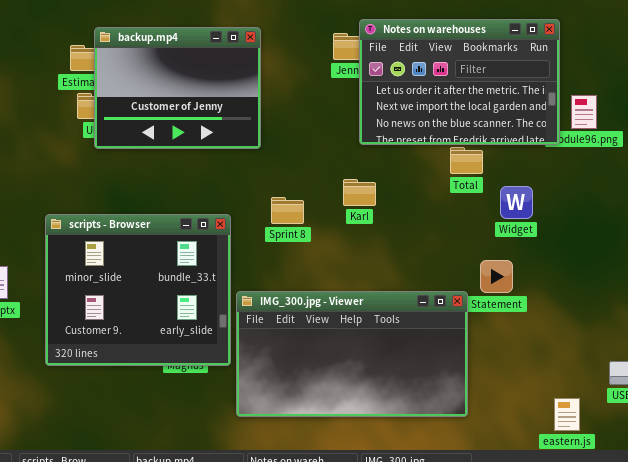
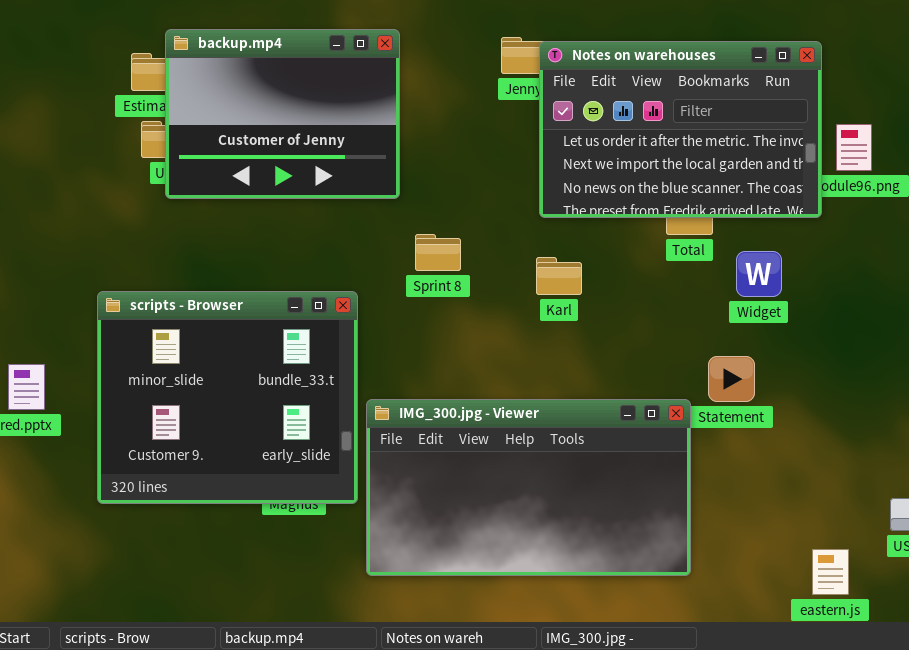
Notes on warehouses: [359,19,560,145] -> [539,41,822,218], moved
Karl: [343,179,376,206] -> [536,257,582,295], moved
Sprint 8: [271,197,304,224] -> [415,234,461,271], moved

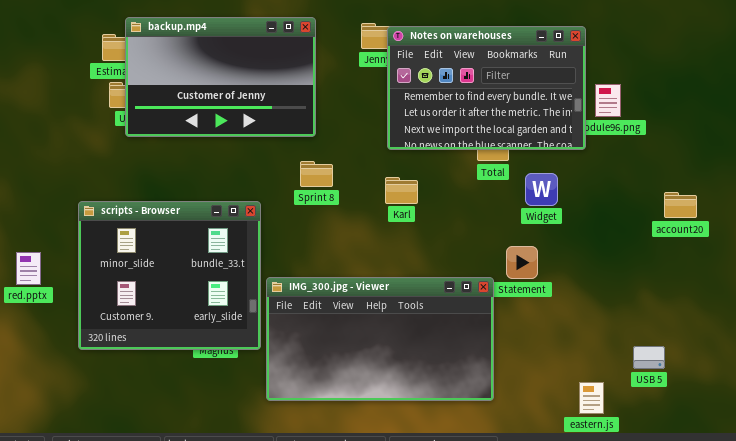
backup.mp4: [165,29,400,199] -> [125,17,316,137], resized
Notes on warehouses: [539,41,822,218] -> [387,26,586,150], scrolled up 1 row

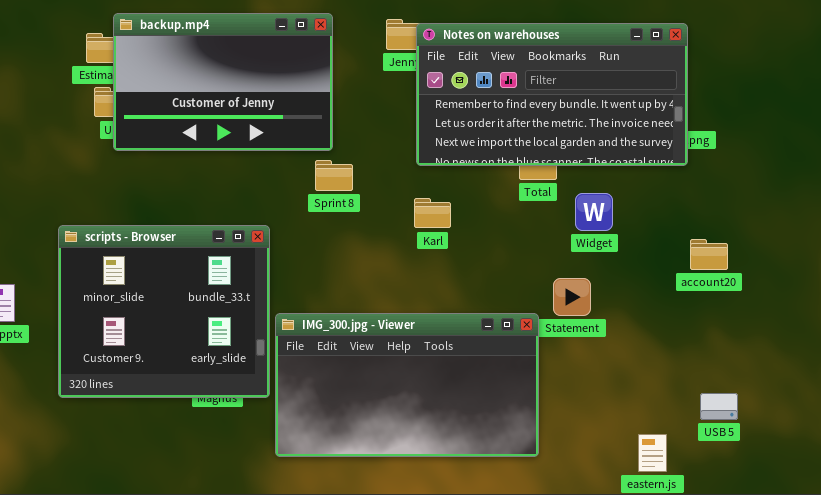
Notes on warehouses: [387,26,586,150] -> [416,23,688,166], resized
Sprint 8: [300,161,333,187] -> [315,160,353,191], moved
account20: [664,192,697,218] -> [690,239,728,270], moved

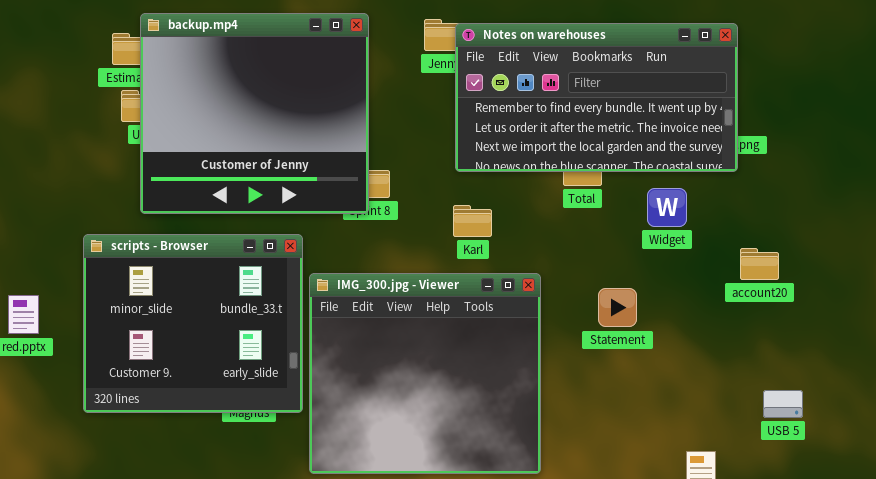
backup.mp4: [113,13,333,151] -> [140,13,369,214], resized
Widget: [575,193,613,231] -> [647,188,687,227], moved
IMG_300.jpg - Viewer: [275,313,539,457] -> [309,273,541,474], resized
USB 5: [700,393,738,420] -> [763,390,803,418], moved

